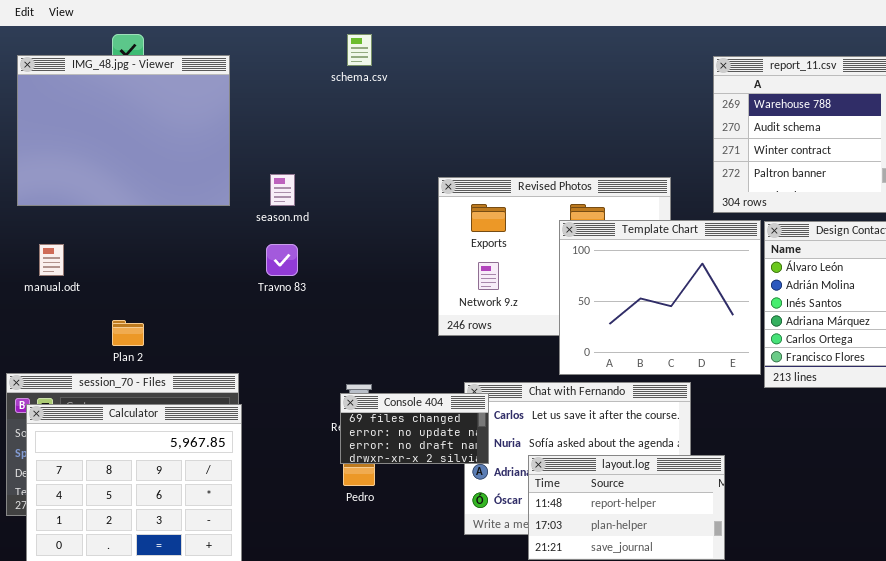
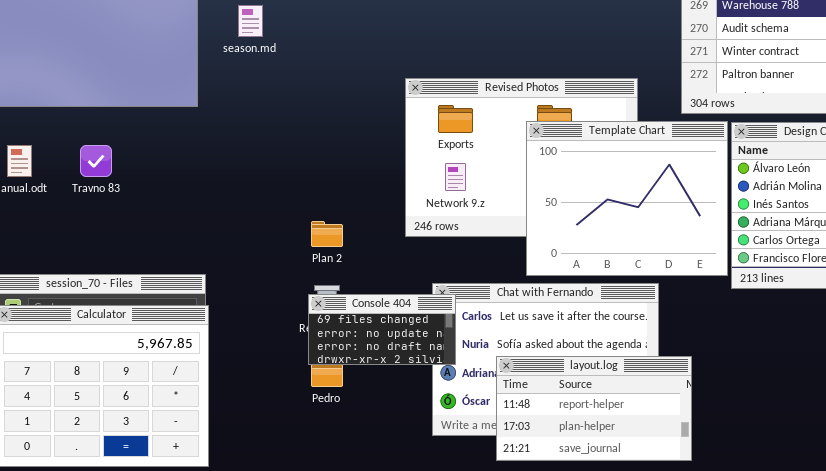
season.md: [270,174,295,206] -> [238,5,263,37], moved
Travno 83: [266,244,298,276] -> [80,145,112,177], moved
Plan 2: [112,320,144,346] -> [311,221,343,247], moved

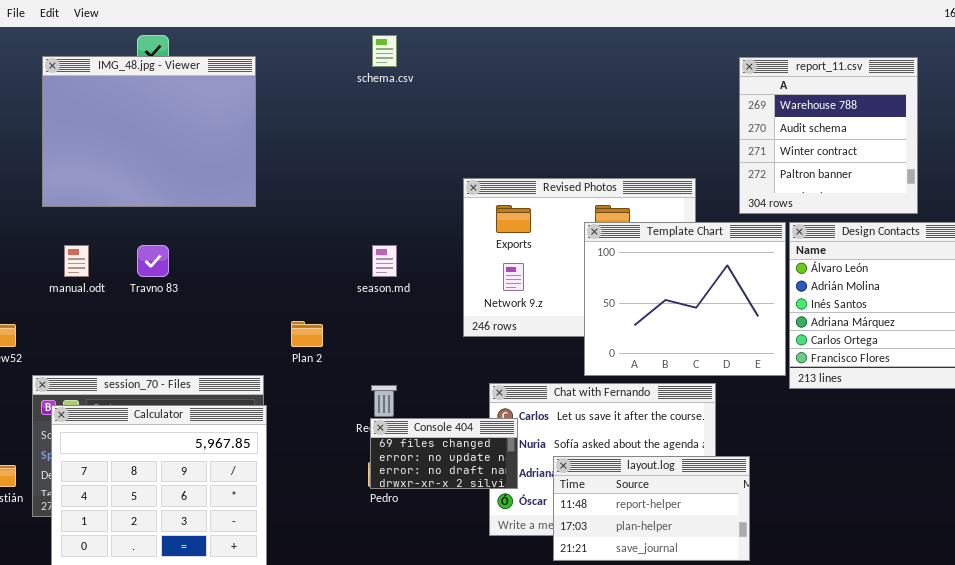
season.md: [238,5,263,37] -> [372,245,397,277], moved
Plan 2: [311,221,343,247] -> [291,321,323,347], moved
Console 404: [308,294,456,365] -> [370,418,518,489], moved

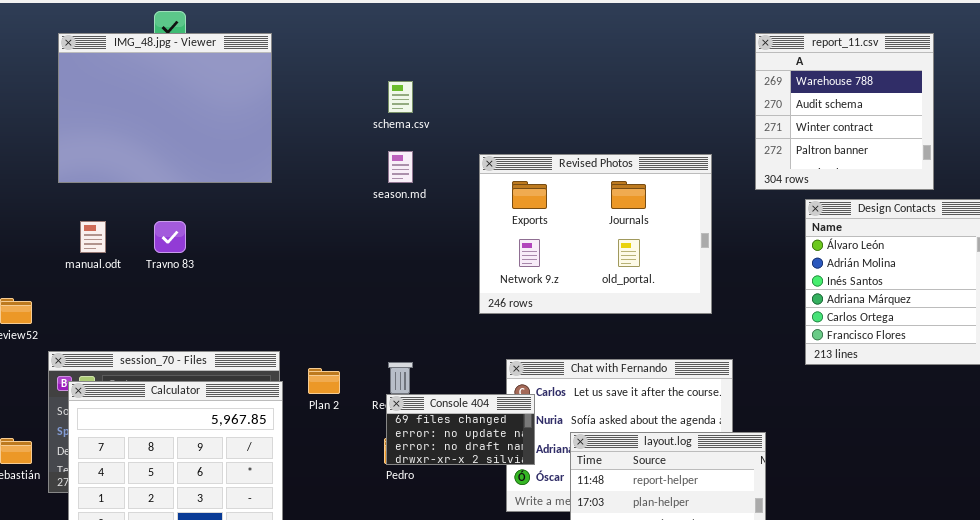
schema.csv: [372,35,397,67] -> [388,81,413,113], moved
Template Chart: [584,222,786,376] -> none, closed
season.md: [372,245,397,277] -> [388,151,413,183], moved
Plan 2: [291,321,323,347] -> [308,368,340,394], moved

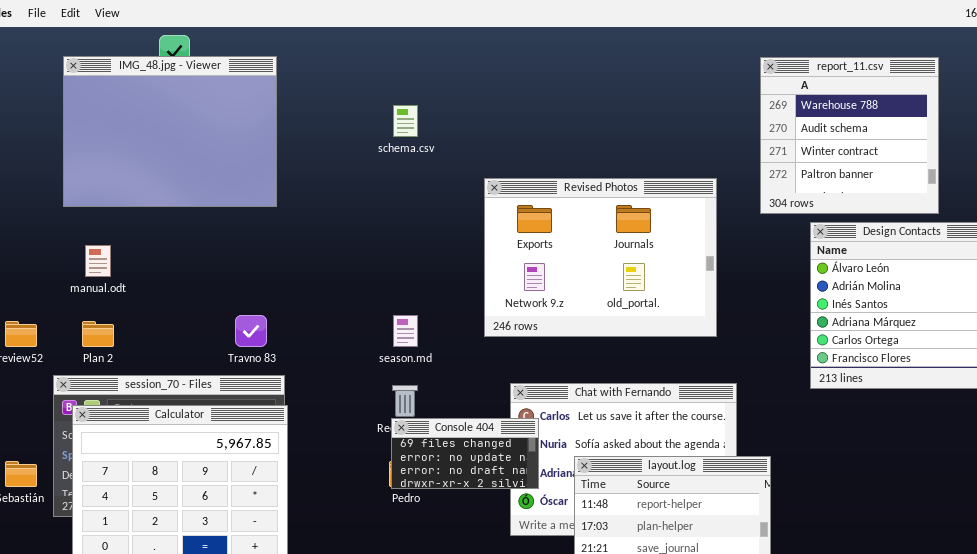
season.md: [388,151,413,183] -> [393,315,418,347], moved
Travno 83: [154,221,186,253] -> [235,315,267,347], moved
Plan 2: [308,368,340,394] -> [82,321,114,347], moved

